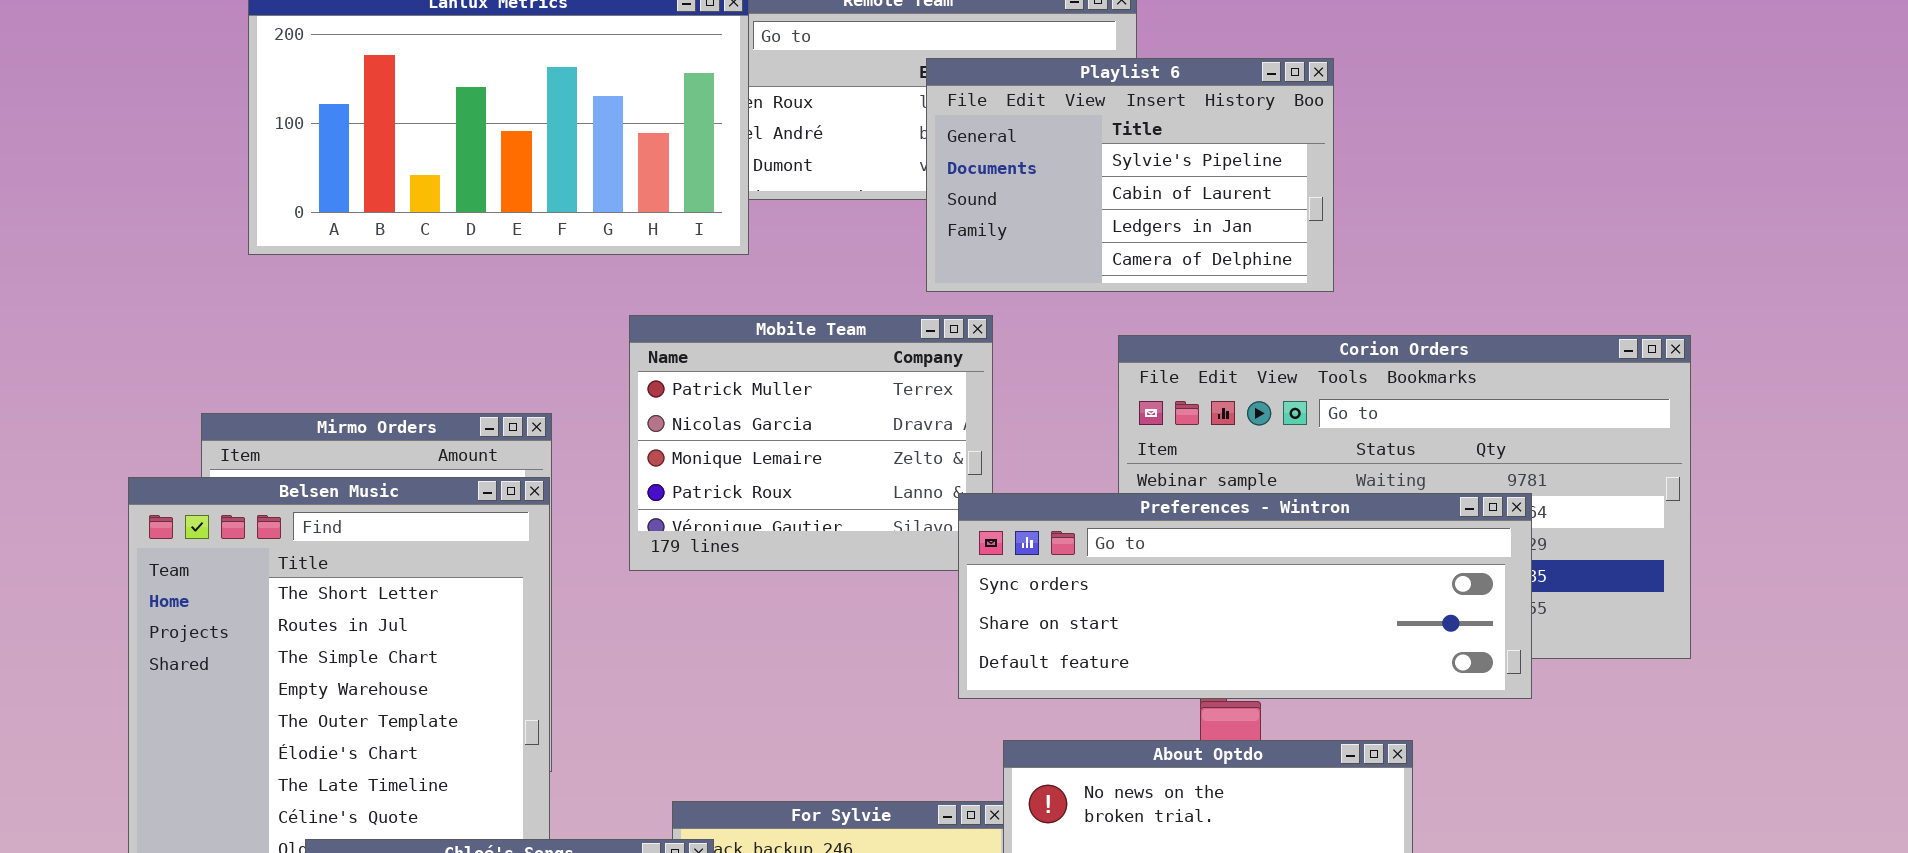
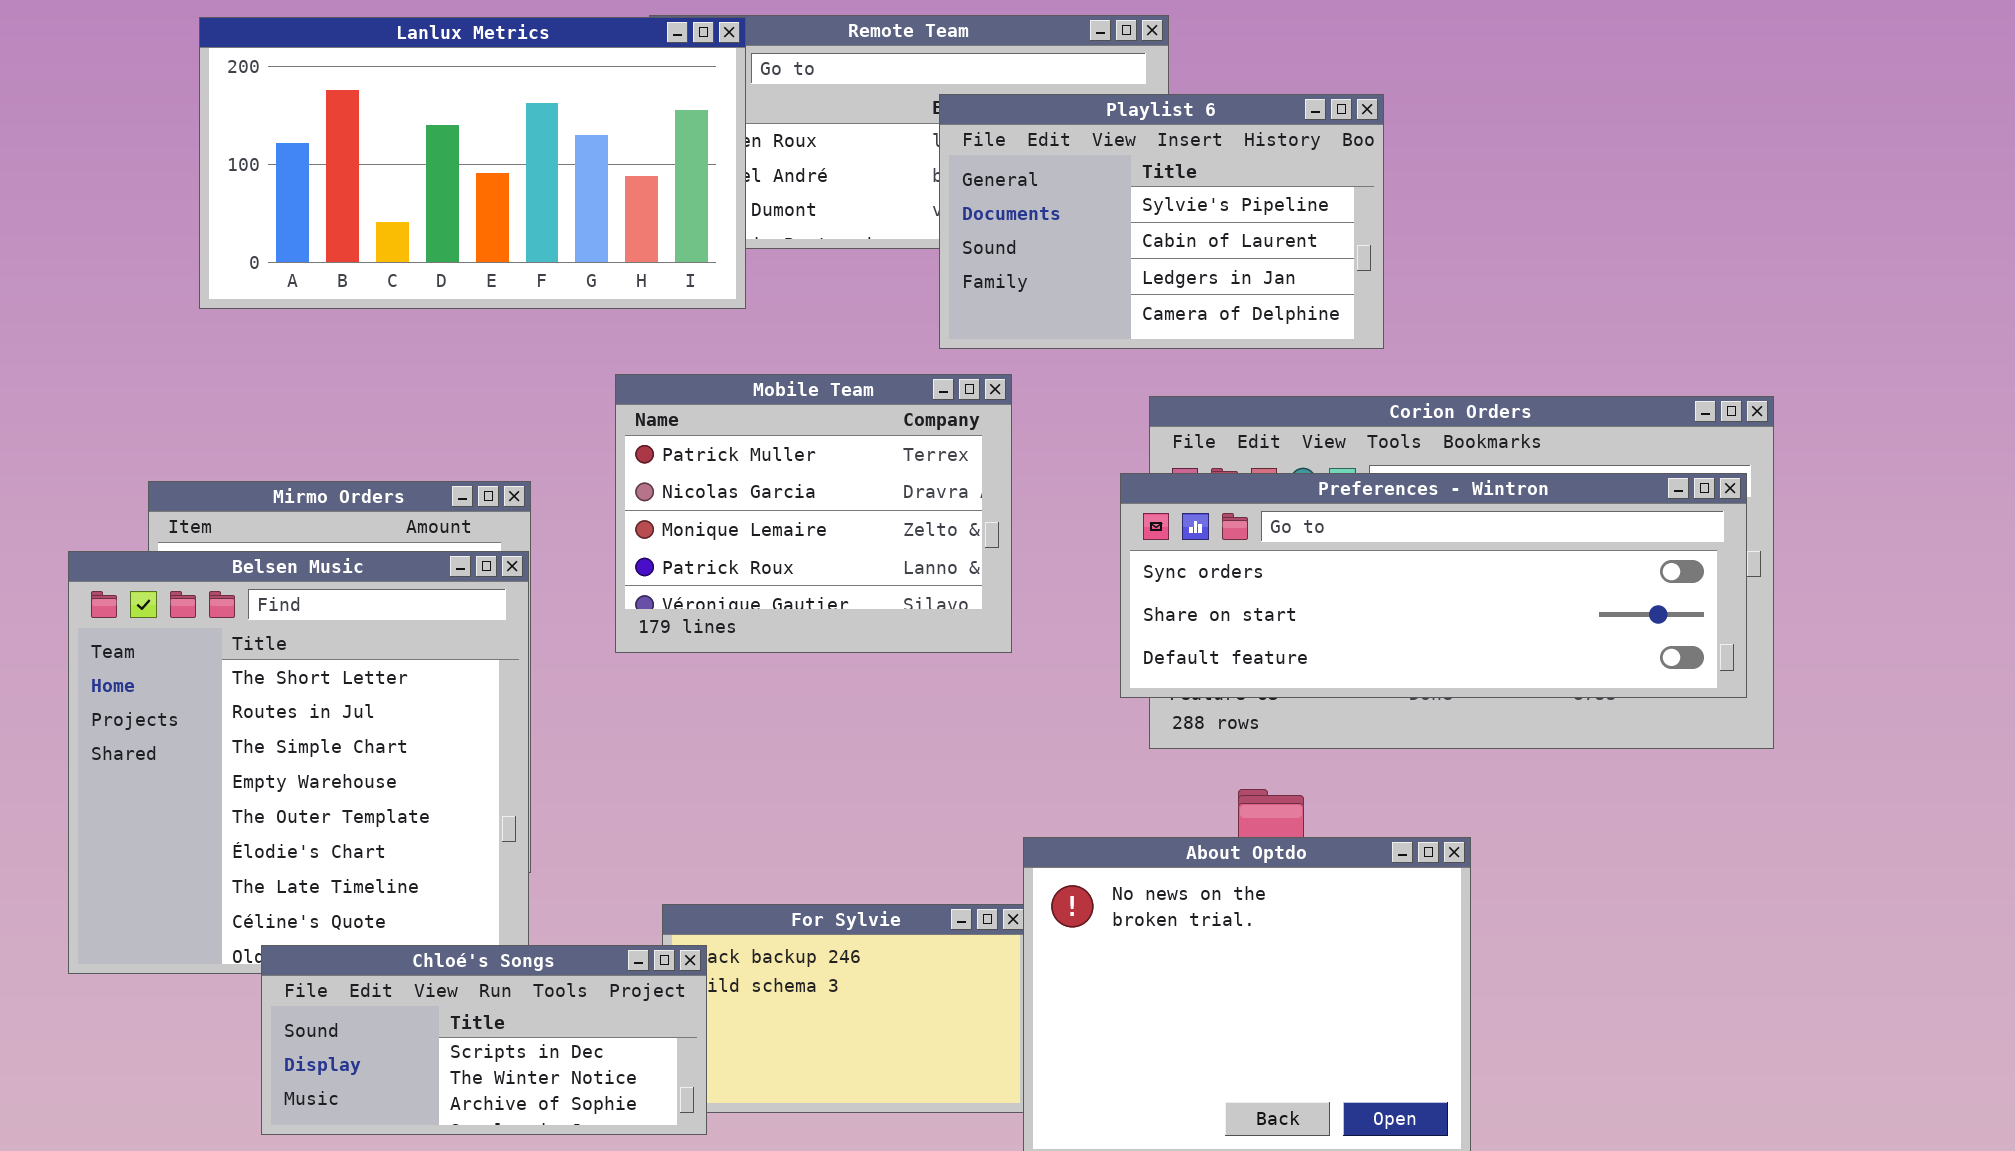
Preferences - Wintron: [958,493,1532,699] -> [1120,473,1747,698], moved

